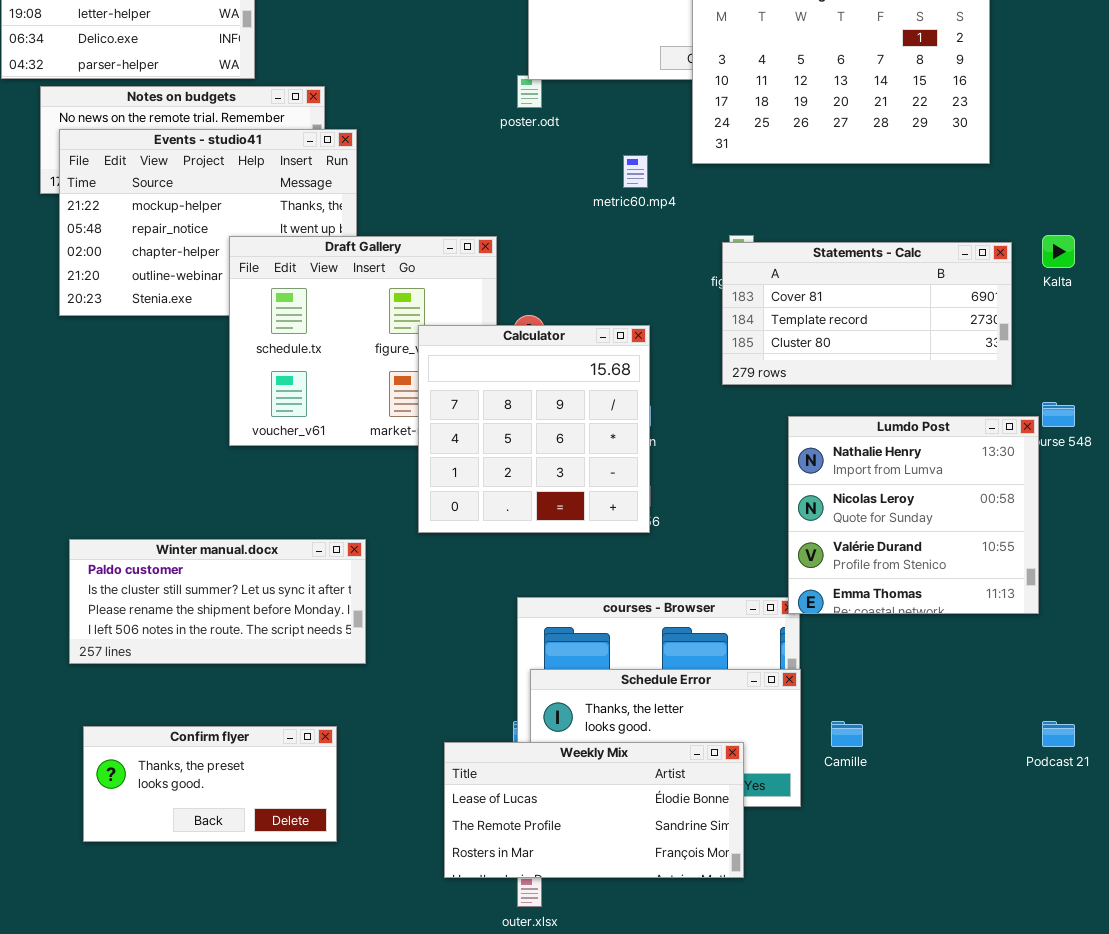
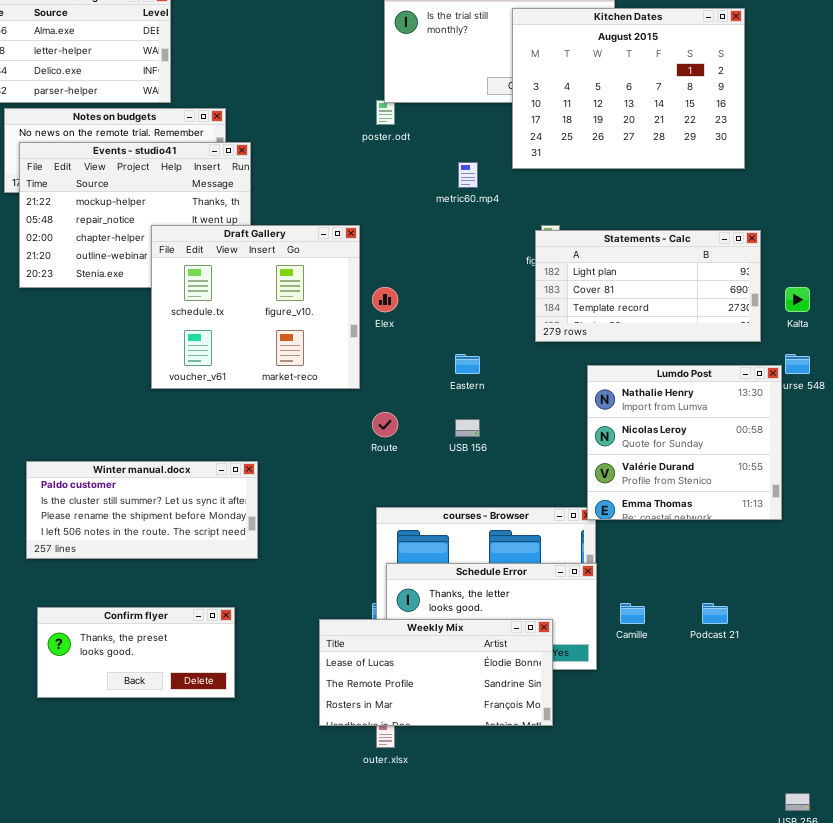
Kalta: [1042,235,1075,268] -> [785,287,810,312], moved
Statements - Calc: [722,242,1012,385] -> [535,230,761,342], scrolled up 1 row
Calculator: [418,325,650,533] -> none, closed
Podcast 21: [1042,721,1075,747] -> [702,603,728,624], moved

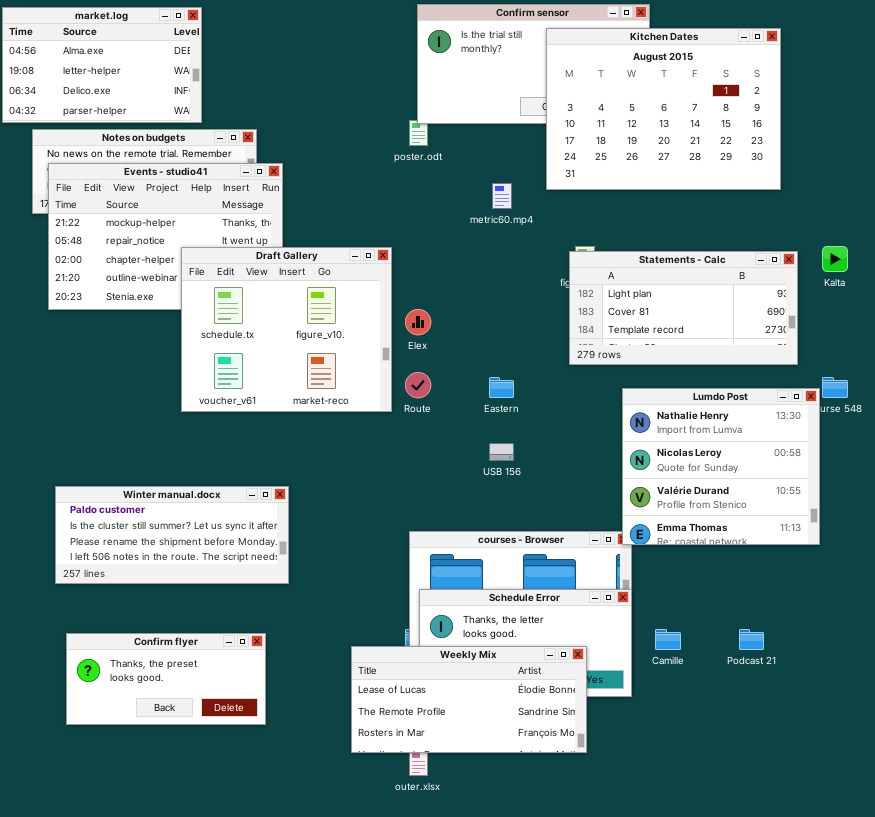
Kalta: [785,287,810,312] -> [822,246,848,272], moved
Route: [372,412,398,437] -> [405,372,431,398], moved

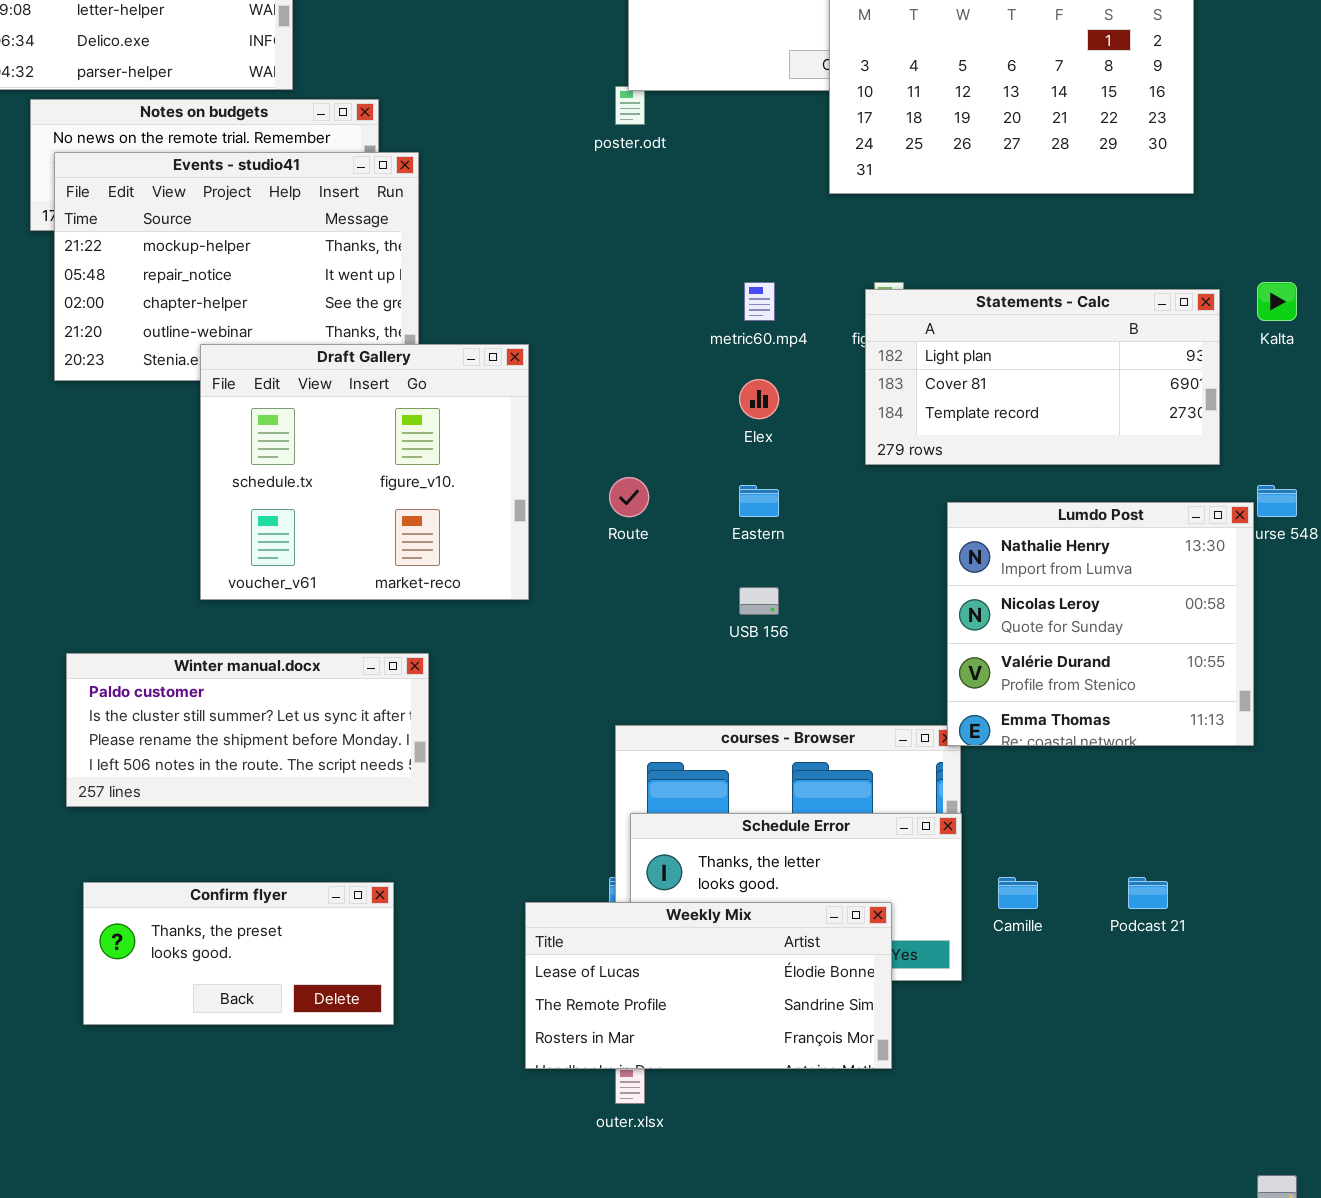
metric60.mp4: [492,183,512,209] -> [744,282,775,321], moved
Draft Gallery: [181,247,392,412] -> [200,344,529,600], moved
Elex: [405,309,431,335] -> [739,379,779,419], moved

